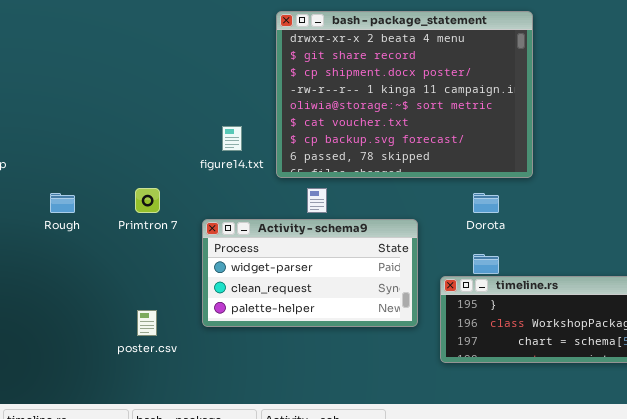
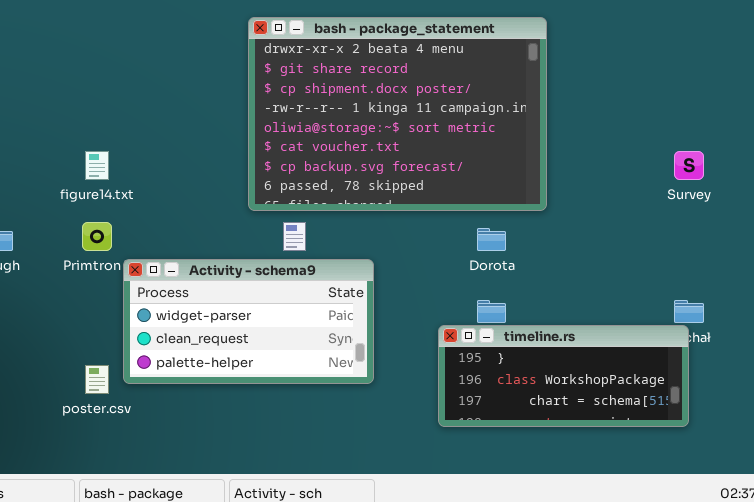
figure14.txt: [222,126,242,151] -> [85,151,109,180], moved
Activity - schema9: [202,219,418,327] -> [123,259,374,384], moved

